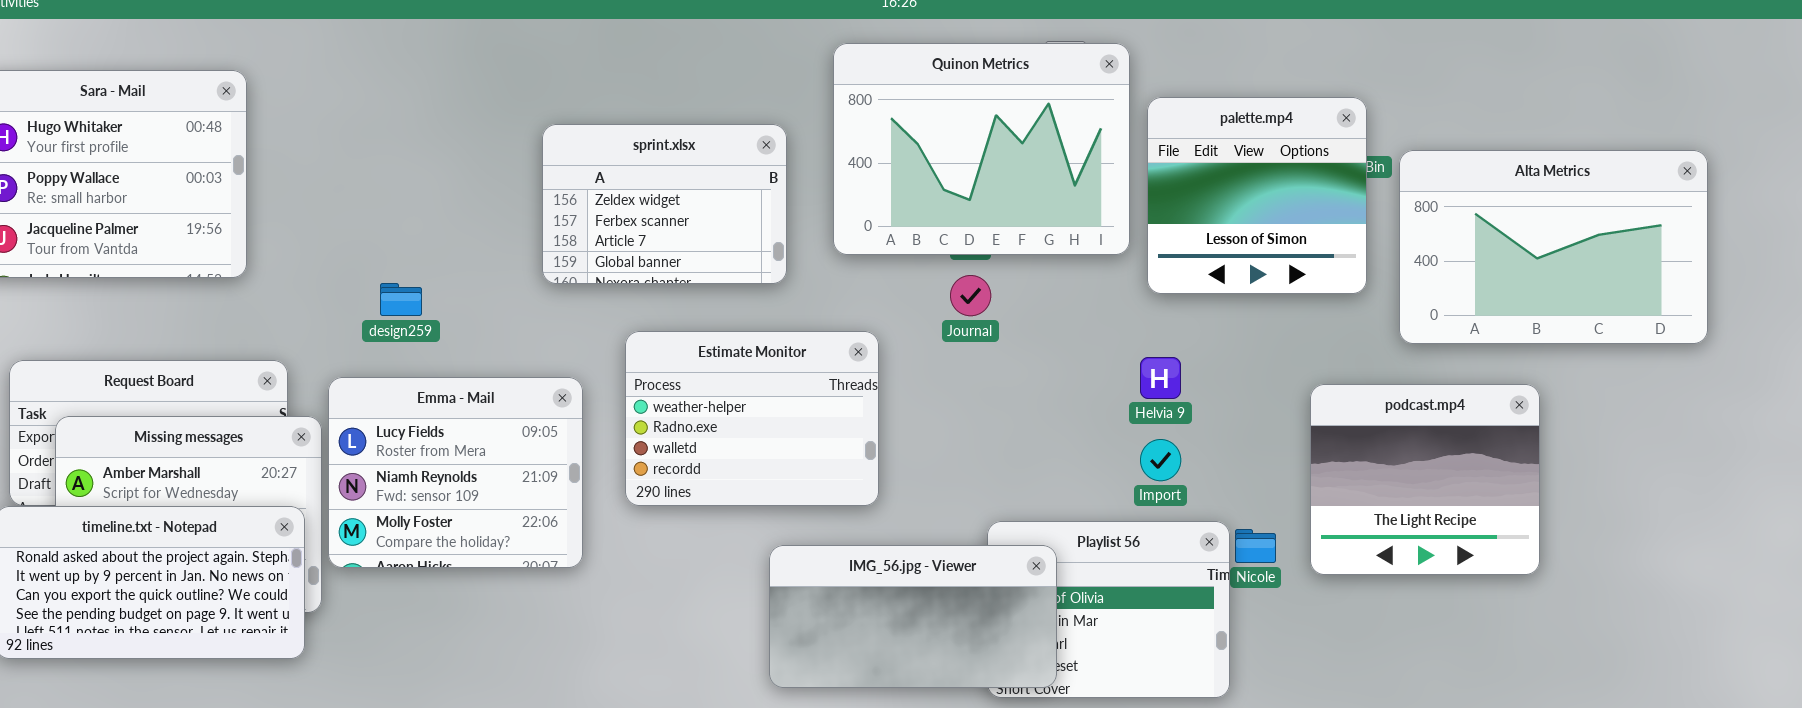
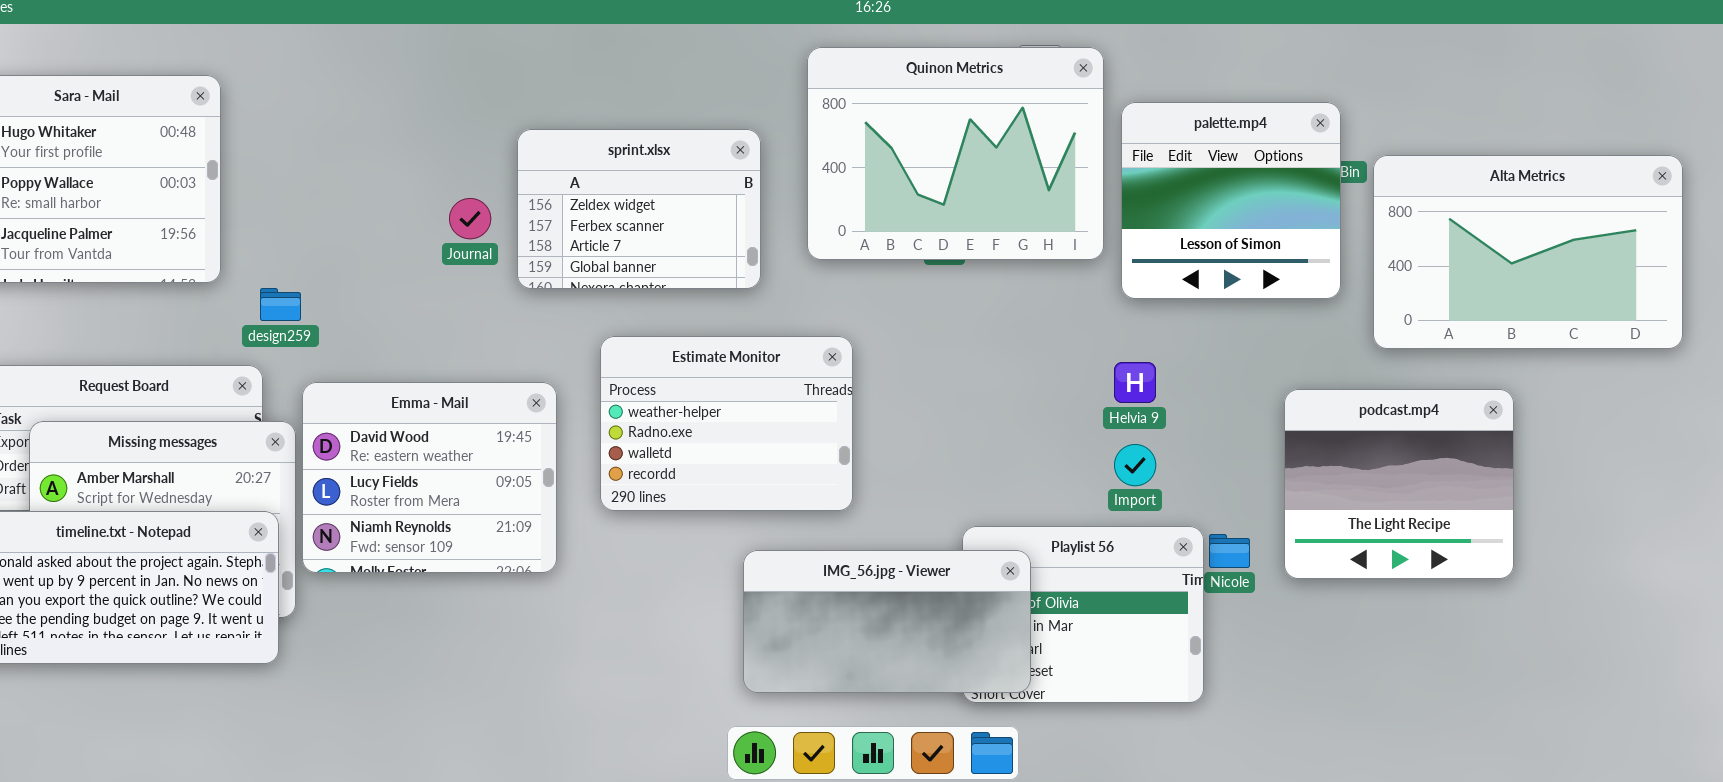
Journal: [950,275,991,316] -> [449,198,491,239], moved
design259: [380,283,422,316] -> [260,288,301,321], moved
Emma - Mail: [328,377,583,568] -> [302,382,557,573], scrolled up 1 row

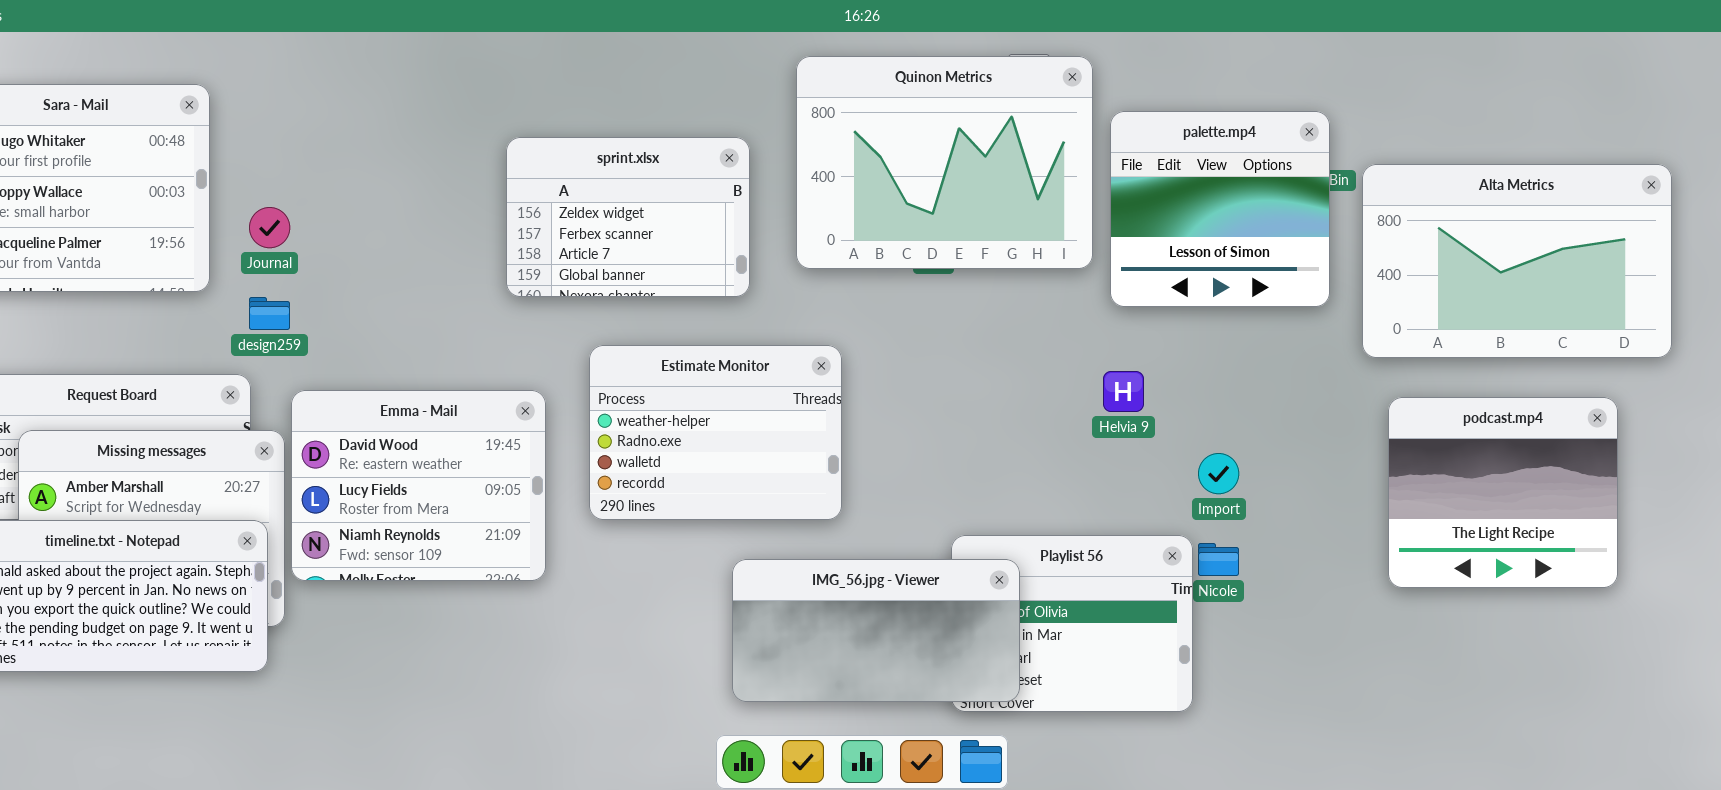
Journal: [449,198,491,239] -> [249,207,290,248], moved
podcast.mp4: [1284,389,1514,579] -> [1388,397,1618,588], moved
Import: [1114,444,1156,486] -> [1198,453,1239,494], moved

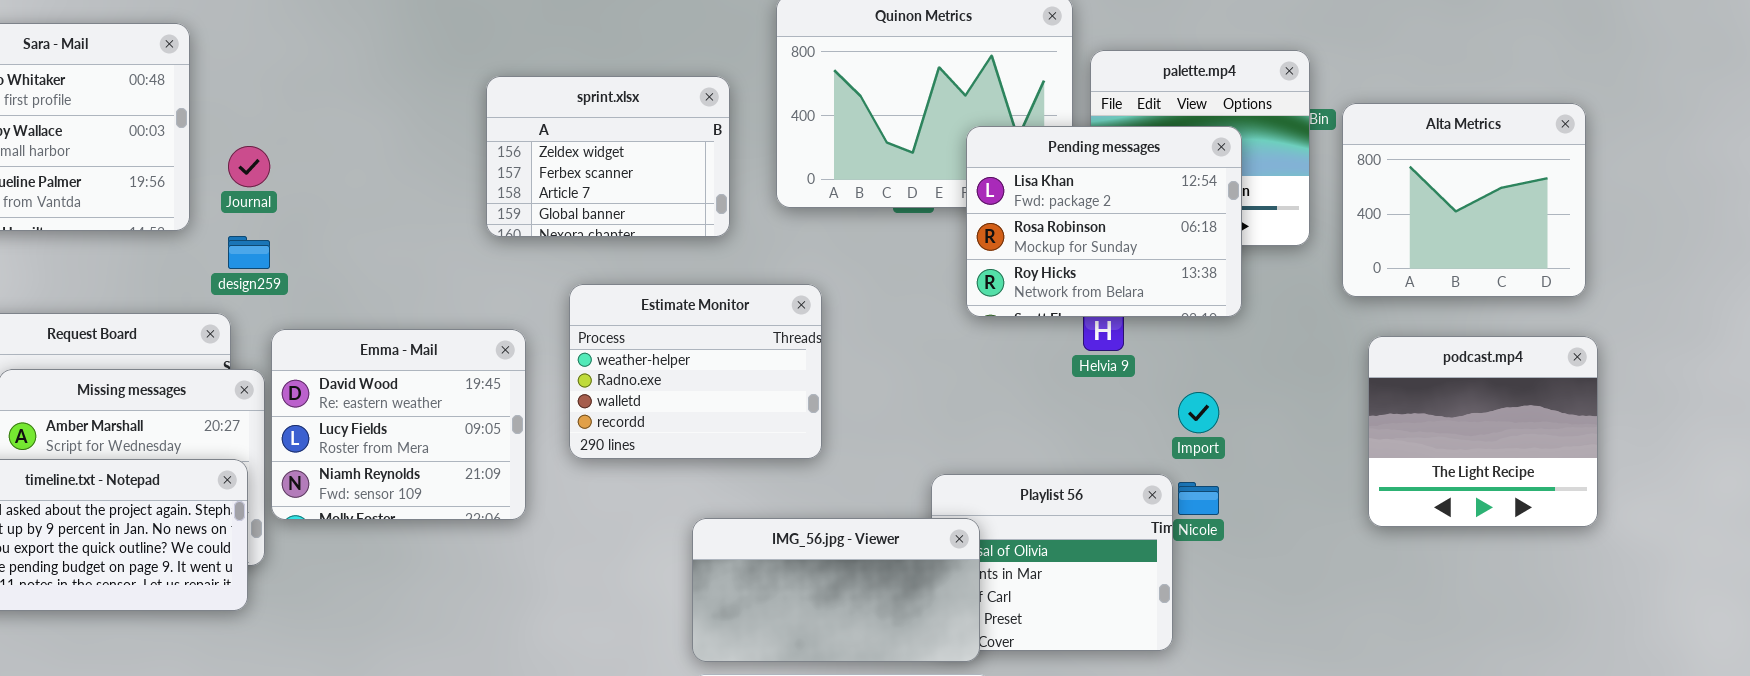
Alta Metrics: [1362,164,1672,358] -> [1342,103,1586,297], resized
Pending messages: none -> [966,126,1242,317], opened
IMG_56.jpg - Viewer: [732,559,1020,702] -> [692,518,980,662], moved

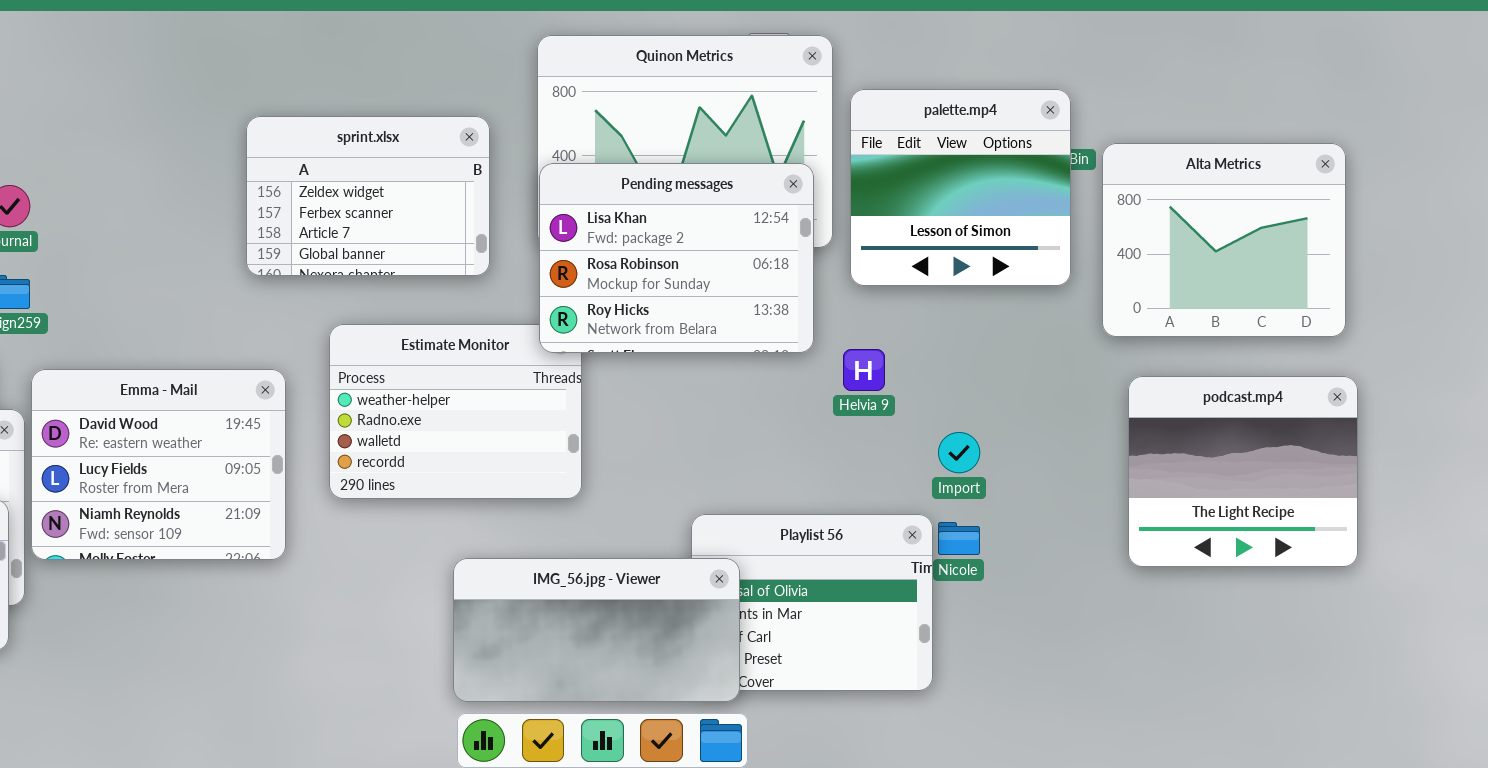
Pending messages: [966,126,1242,317] -> [539,163,814,353], moved

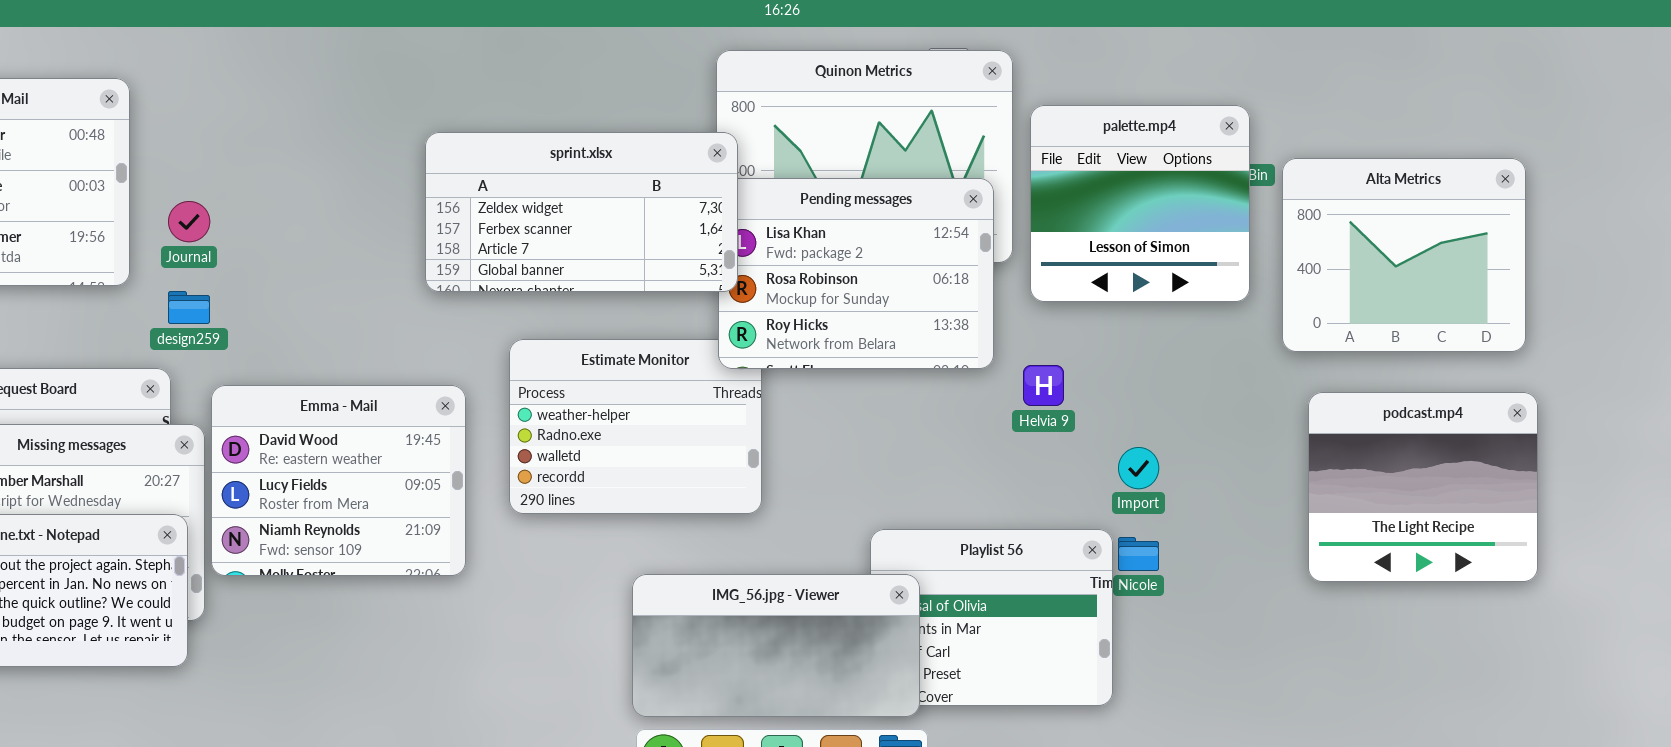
sprint.xlsx: [246,116,490,276] -> [425,132,738,292], resized

